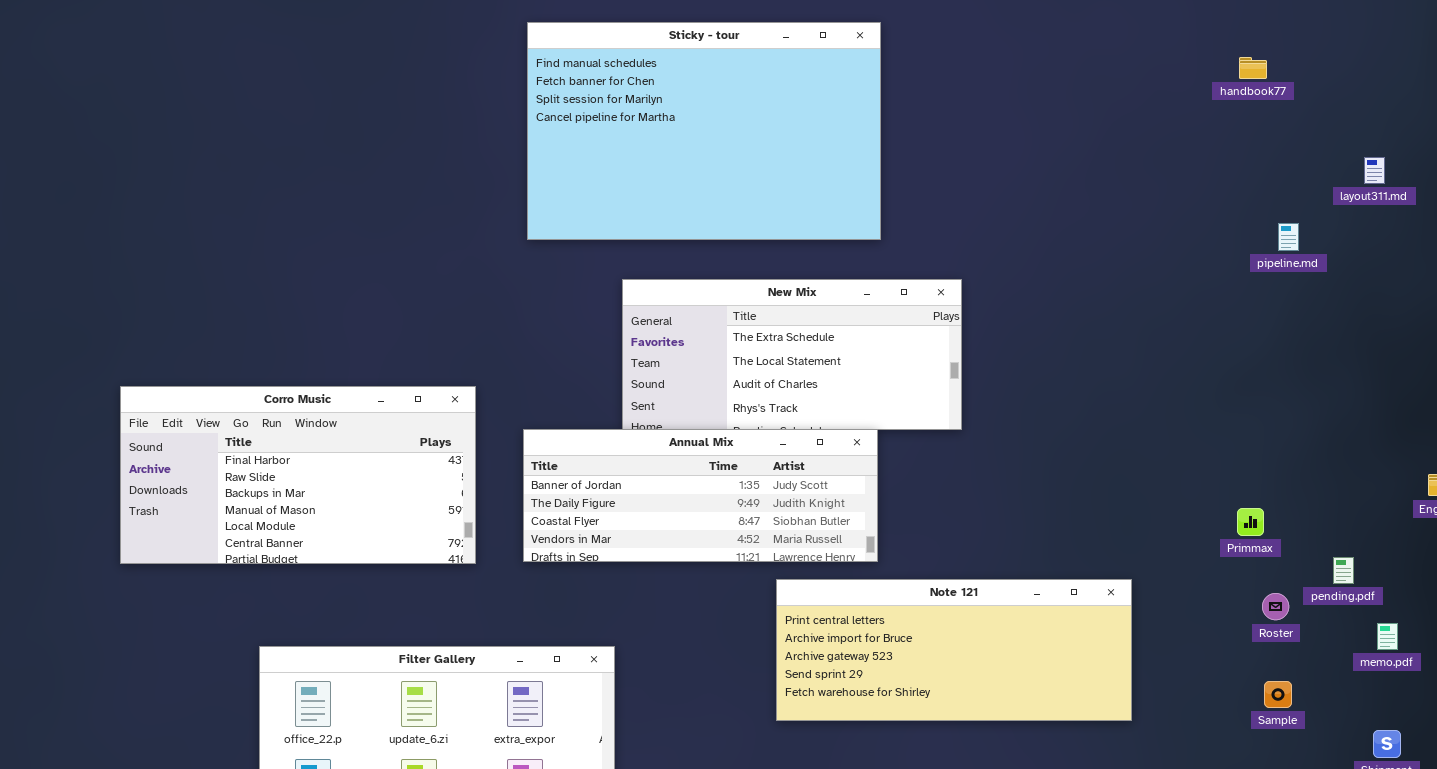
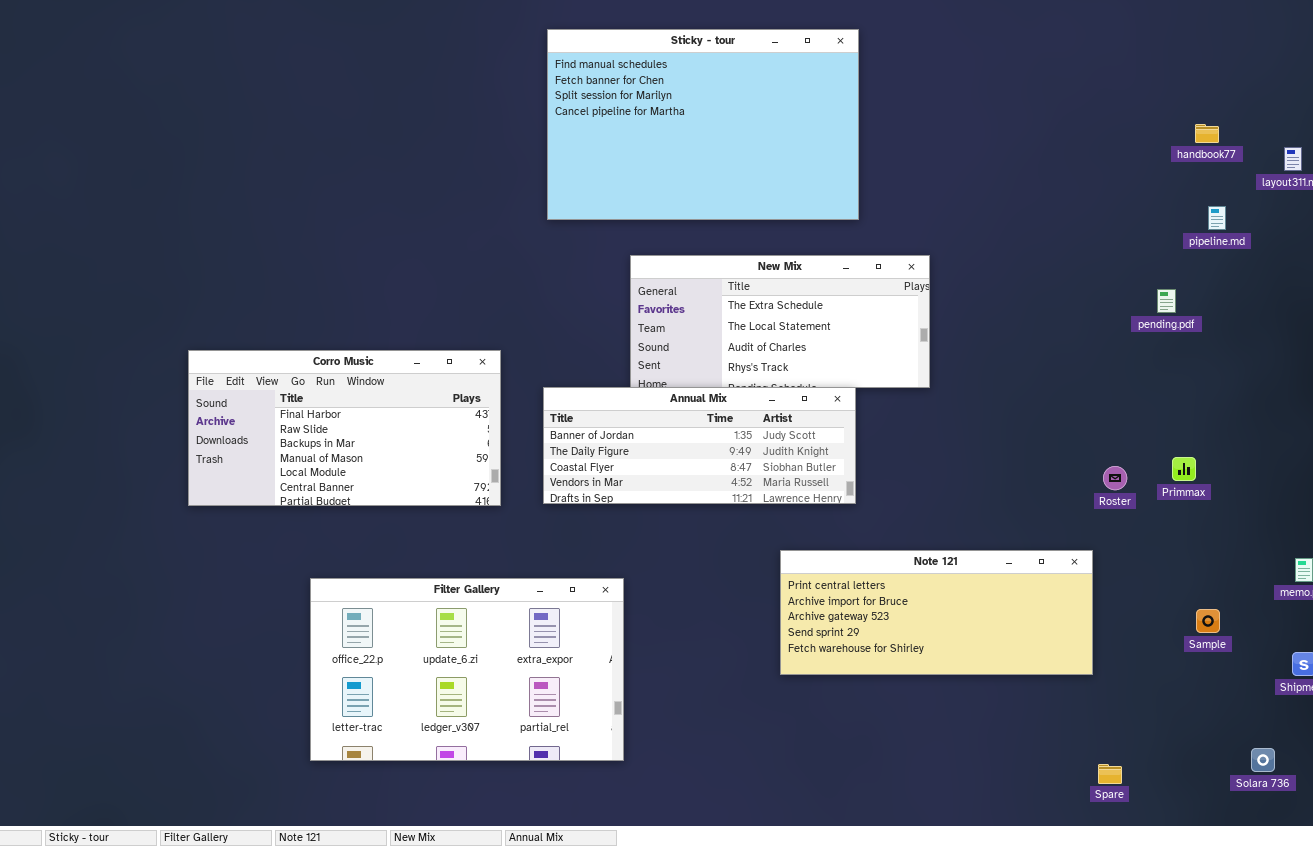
handbook77: [1239,57,1267,79] -> [1195,124,1219,143], moved
pending.pdf: [1333,557,1354,584] -> [1157,289,1176,313], moved
Note 121: [776,579,1132,721] -> [780,550,1093,675], moved
Roster: [1262,593,1289,620] -> [1103,466,1127,490], moved

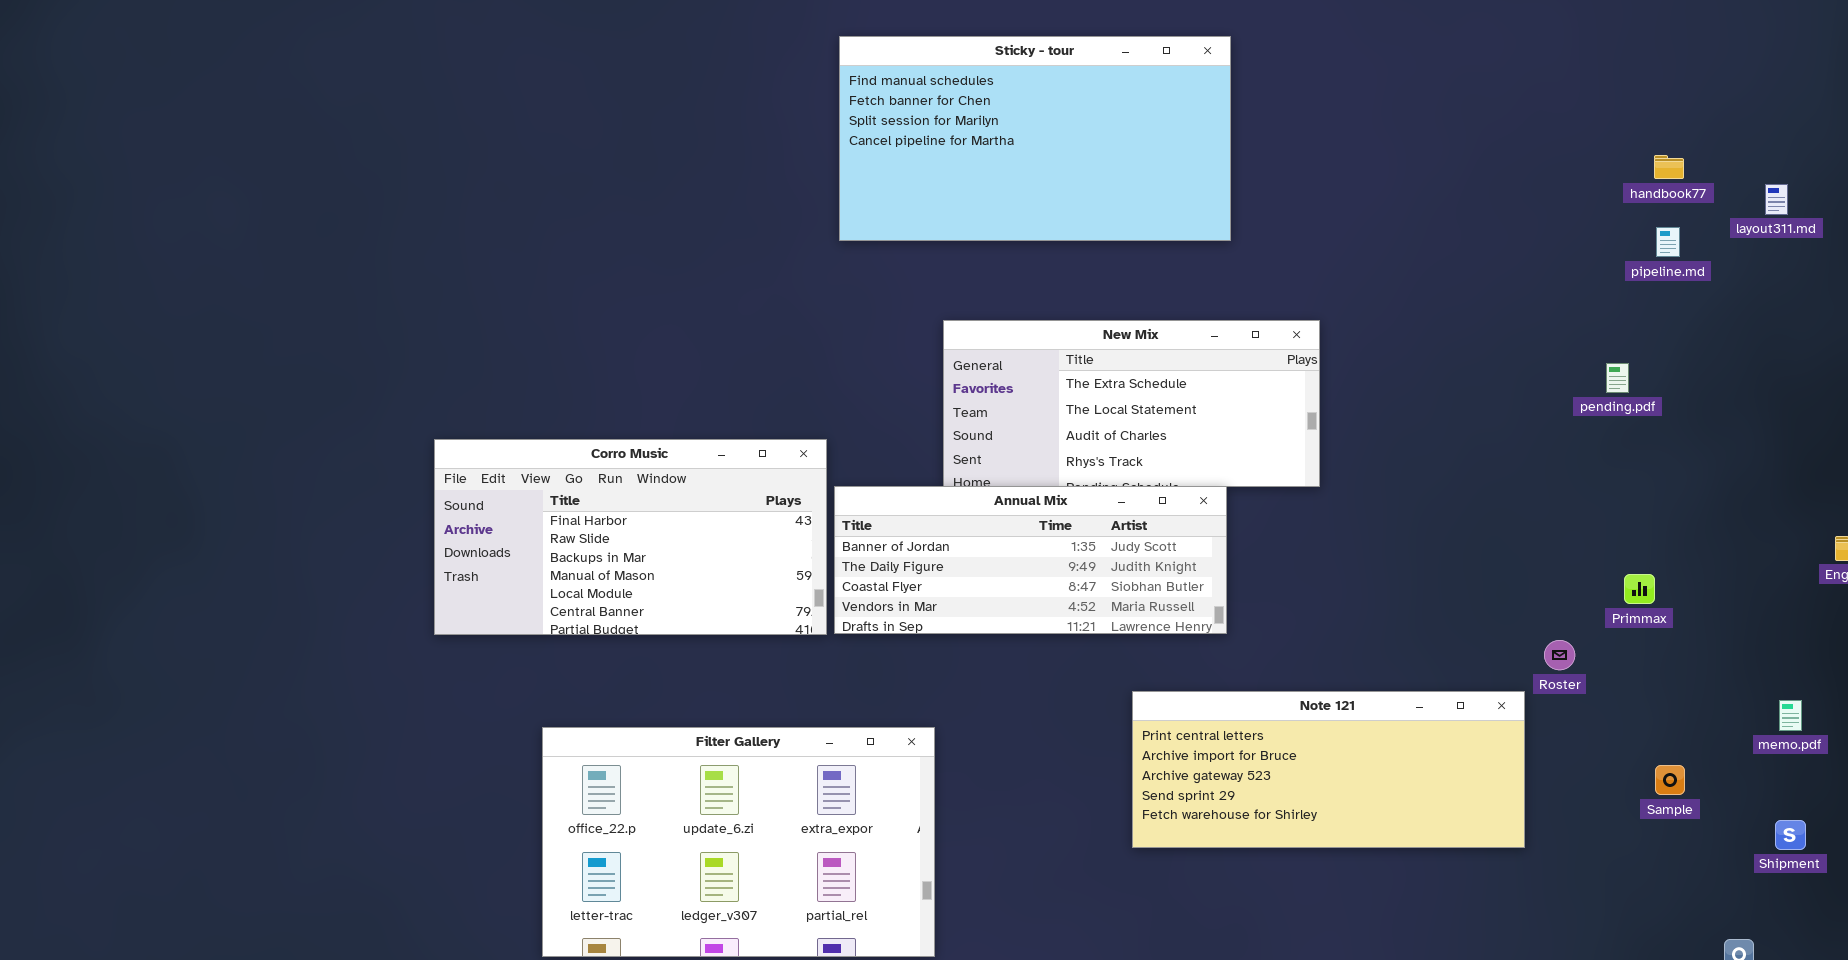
Sticky - tour: [547,29,859,220] -> [839,36,1231,241], resized
pipeline.md: [1208,206,1226,230] -> [1656,227,1680,257], moved
Corro Music: [188,350,501,506] -> [434,439,827,635], moved
Roster: [1103,466,1127,490] -> [1544,640,1575,670], moved

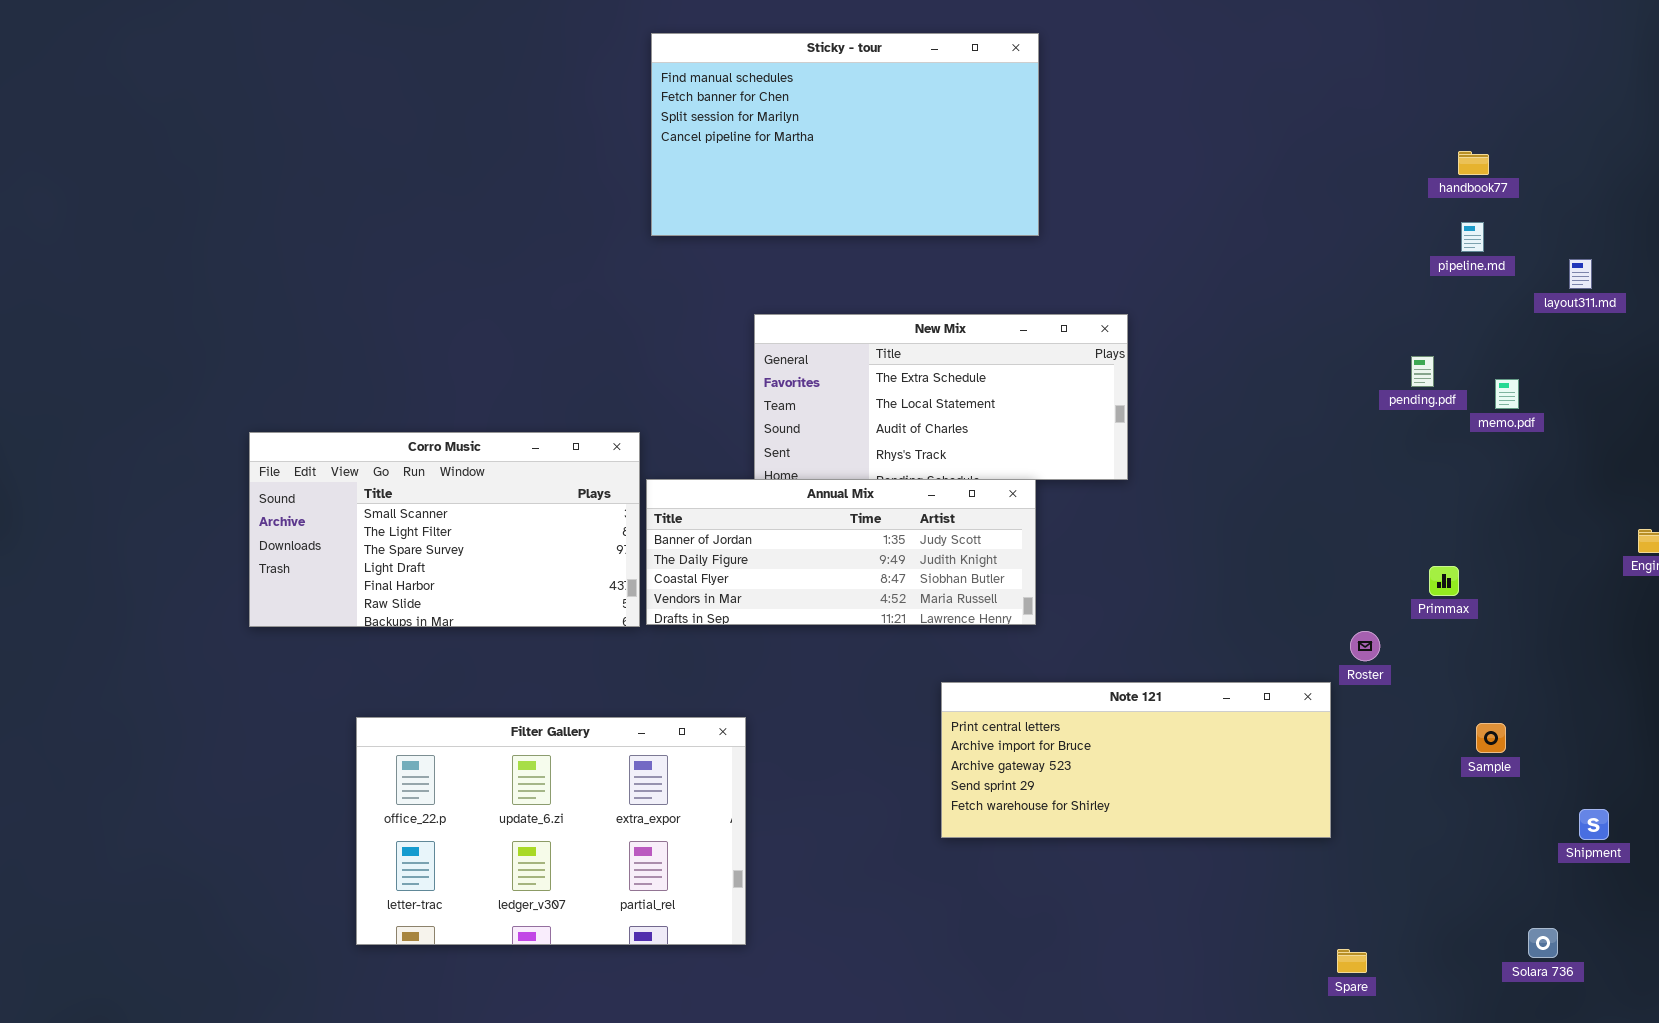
layout311.md: [1765,184,1788,215] -> [1569,259,1592,289], moved
Corro Music: [434,439,827,635] -> [249,432,640,627], scrolled up 4 rows
memo.pdf: [1779,700,1802,731] -> [1495,379,1519,409], moved
Sample: [1655,765,1685,795] -> [1476,723,1506,753], moved

